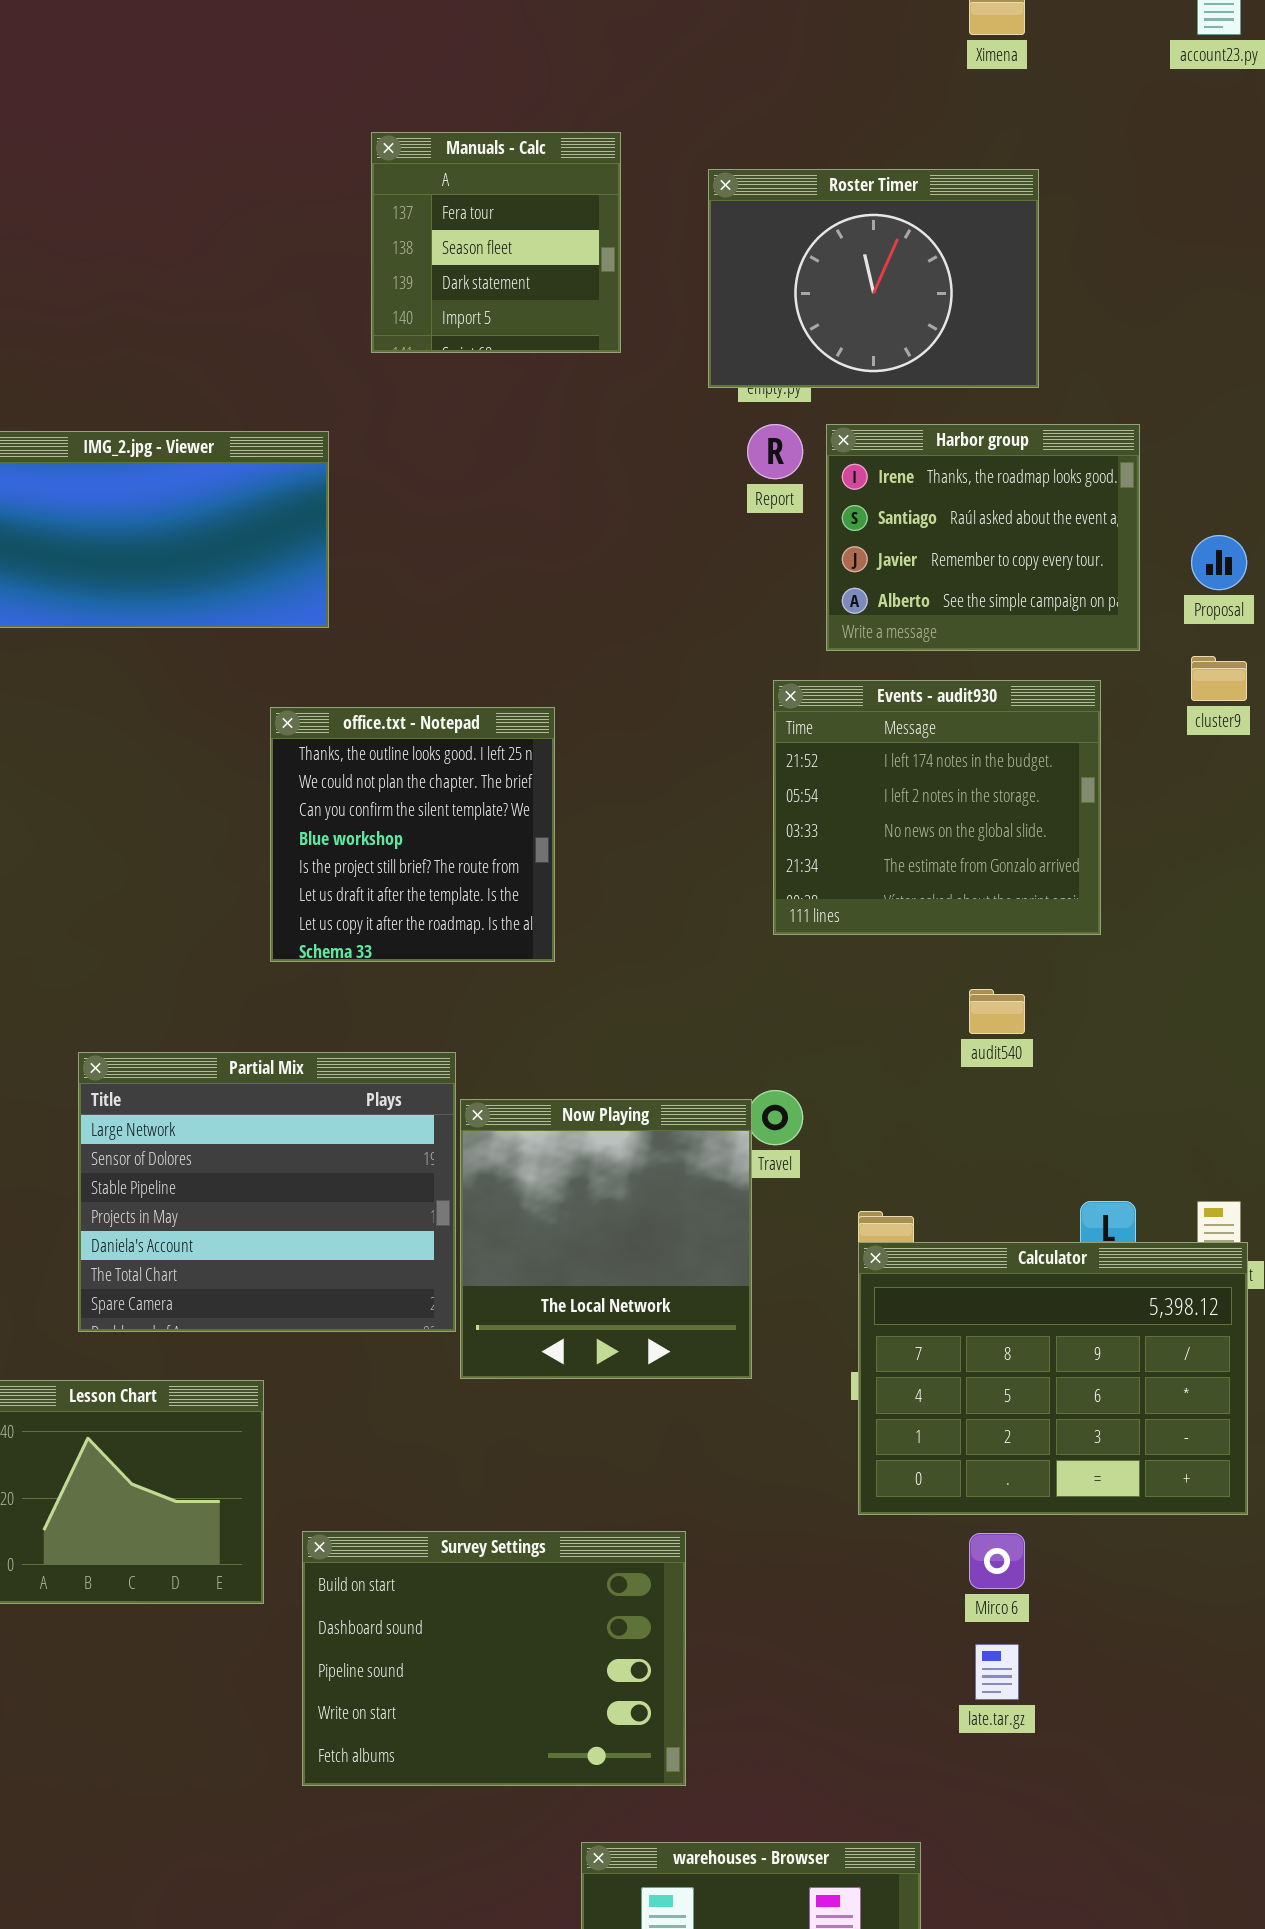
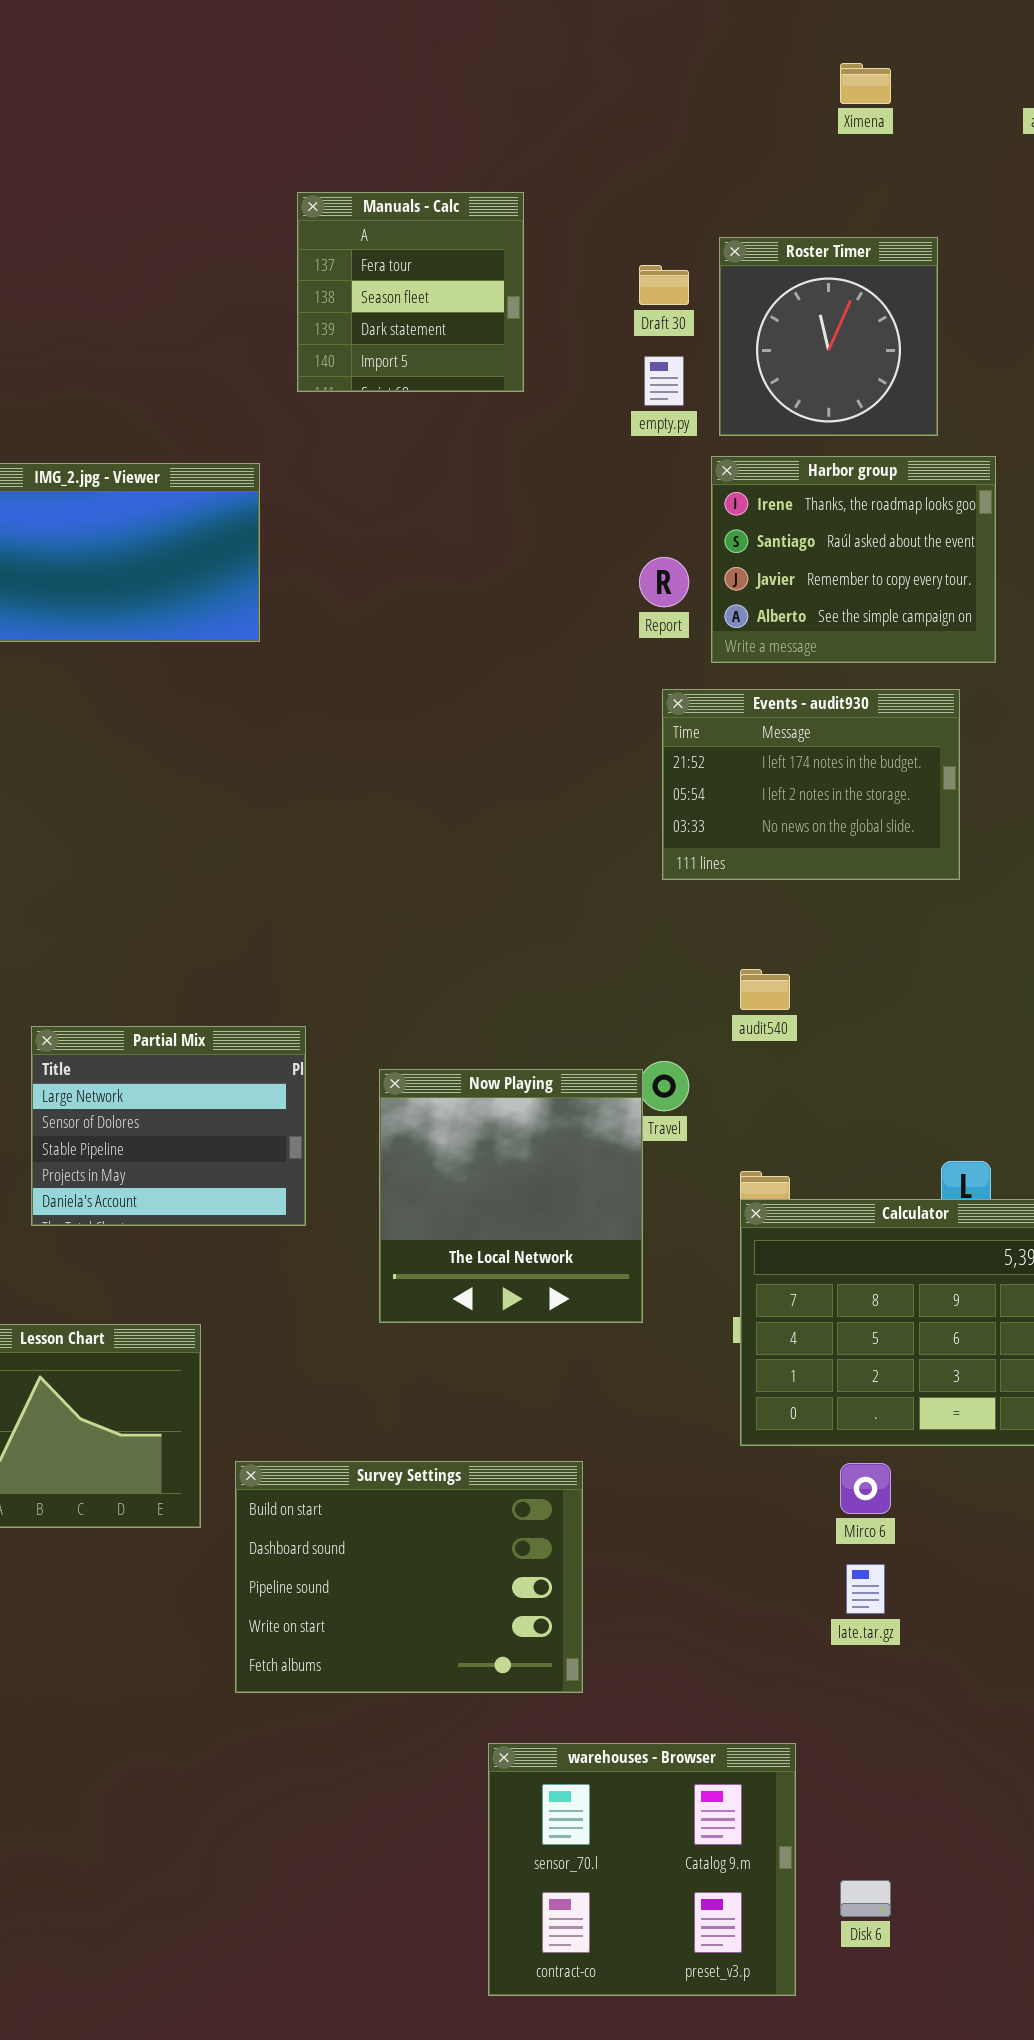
Roster Timer: [708,169,1039,388] -> [719,237,938,436], moved, resized
Report: [747,424,803,479] -> [639,557,689,607], moved
Events - audit930: [773,680,1101,935] -> [662,689,960,880], resized
office.txt - Notepad: [270,707,555,962] -> none, closed
audit540: [969,989,1025,1034] -> [740,969,790,1010], moved
Partial Mix: [78,1052,456,1332] -> [31,1026,306,1226], resized

